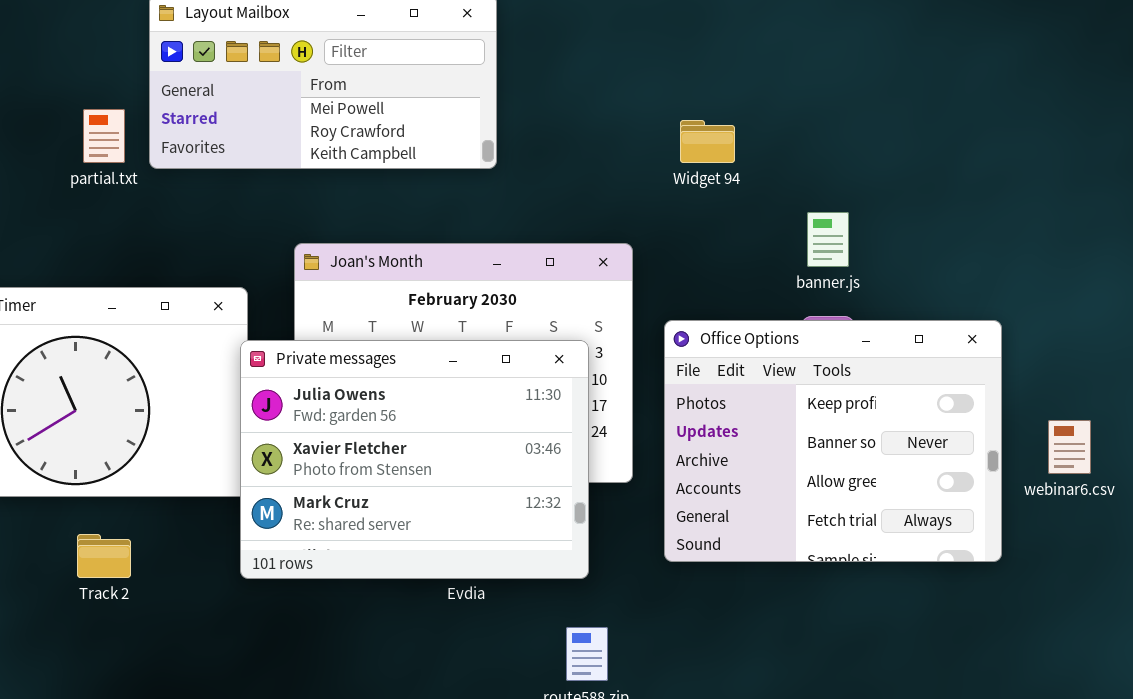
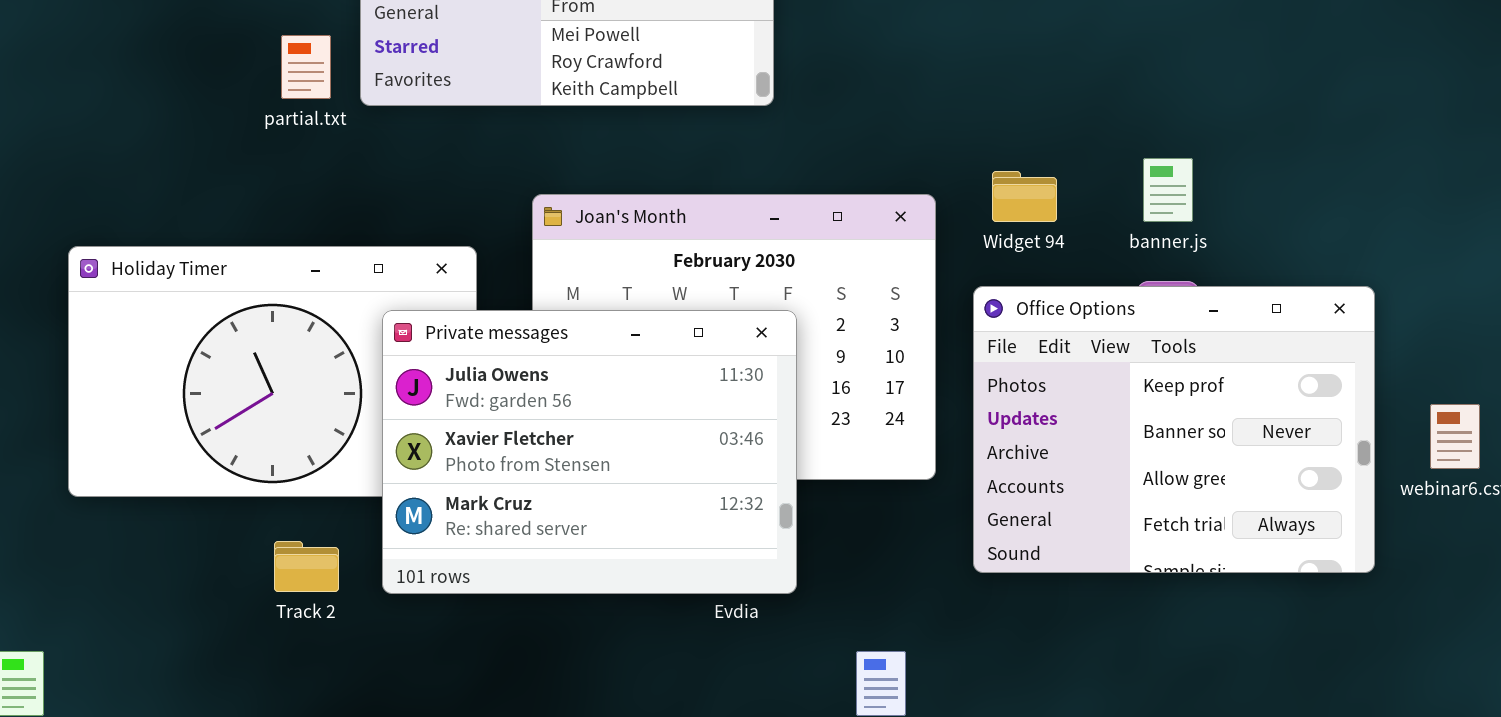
Widget 94: [680,120,735,163] -> [992,171,1057,222], moved
Private messages: [240,340,589,579] -> [382,310,797,594], moved

